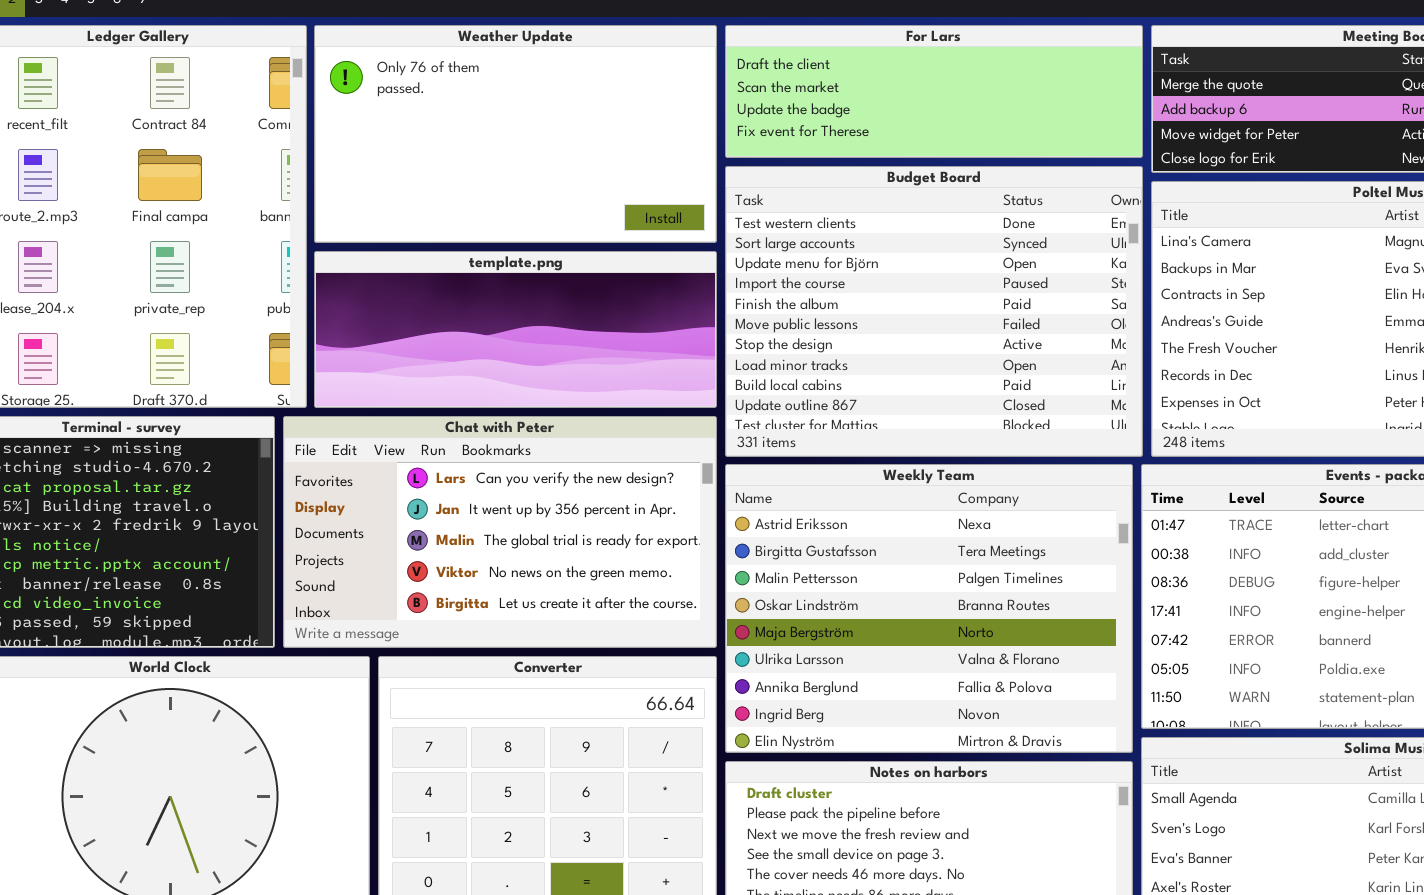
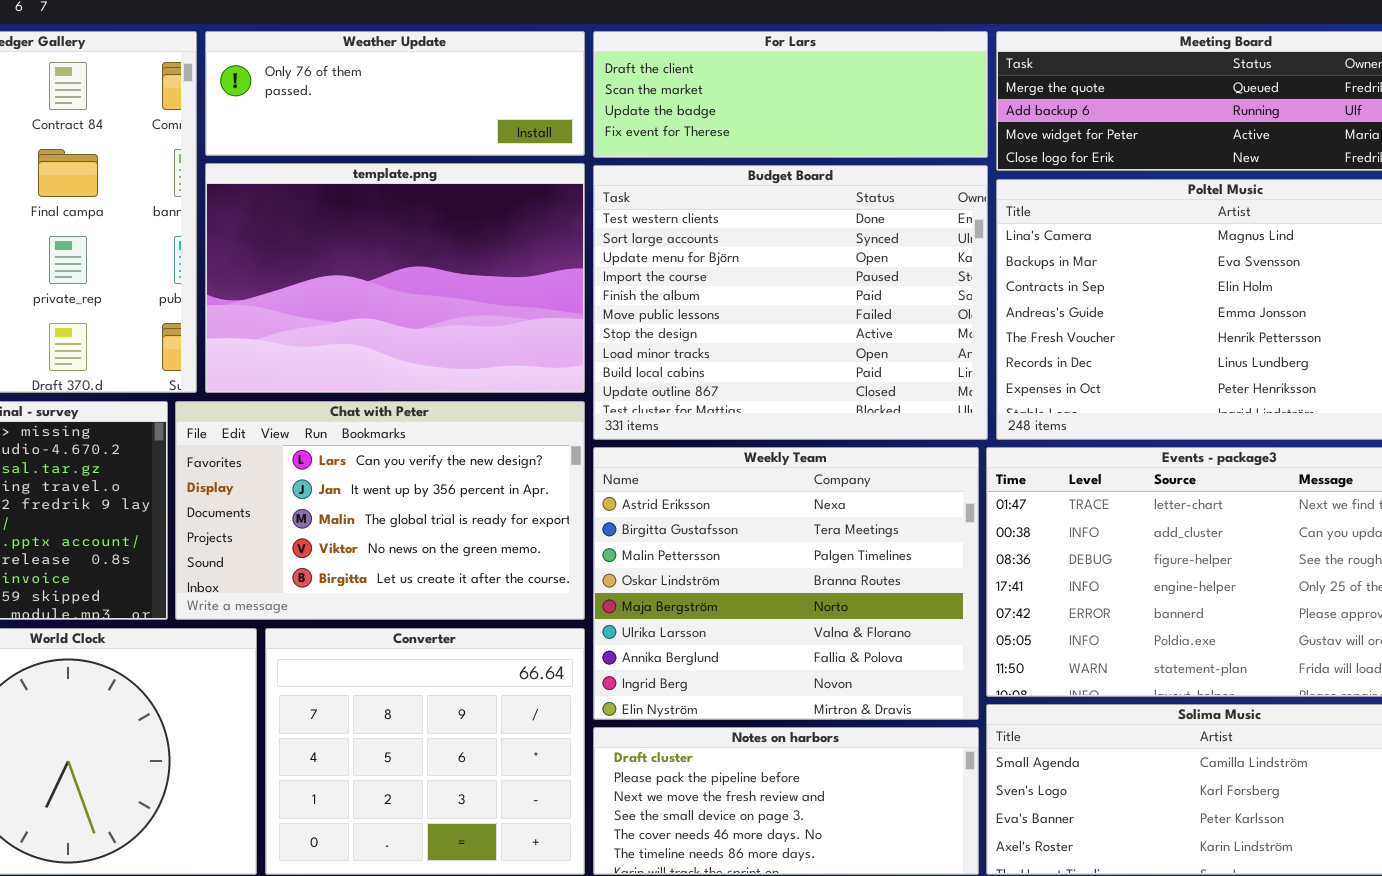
Weather Update: [314,25,717,243] -> [205,31,585,156], resized
template.png: [314,251,717,408] -> [205,163,585,393], resized

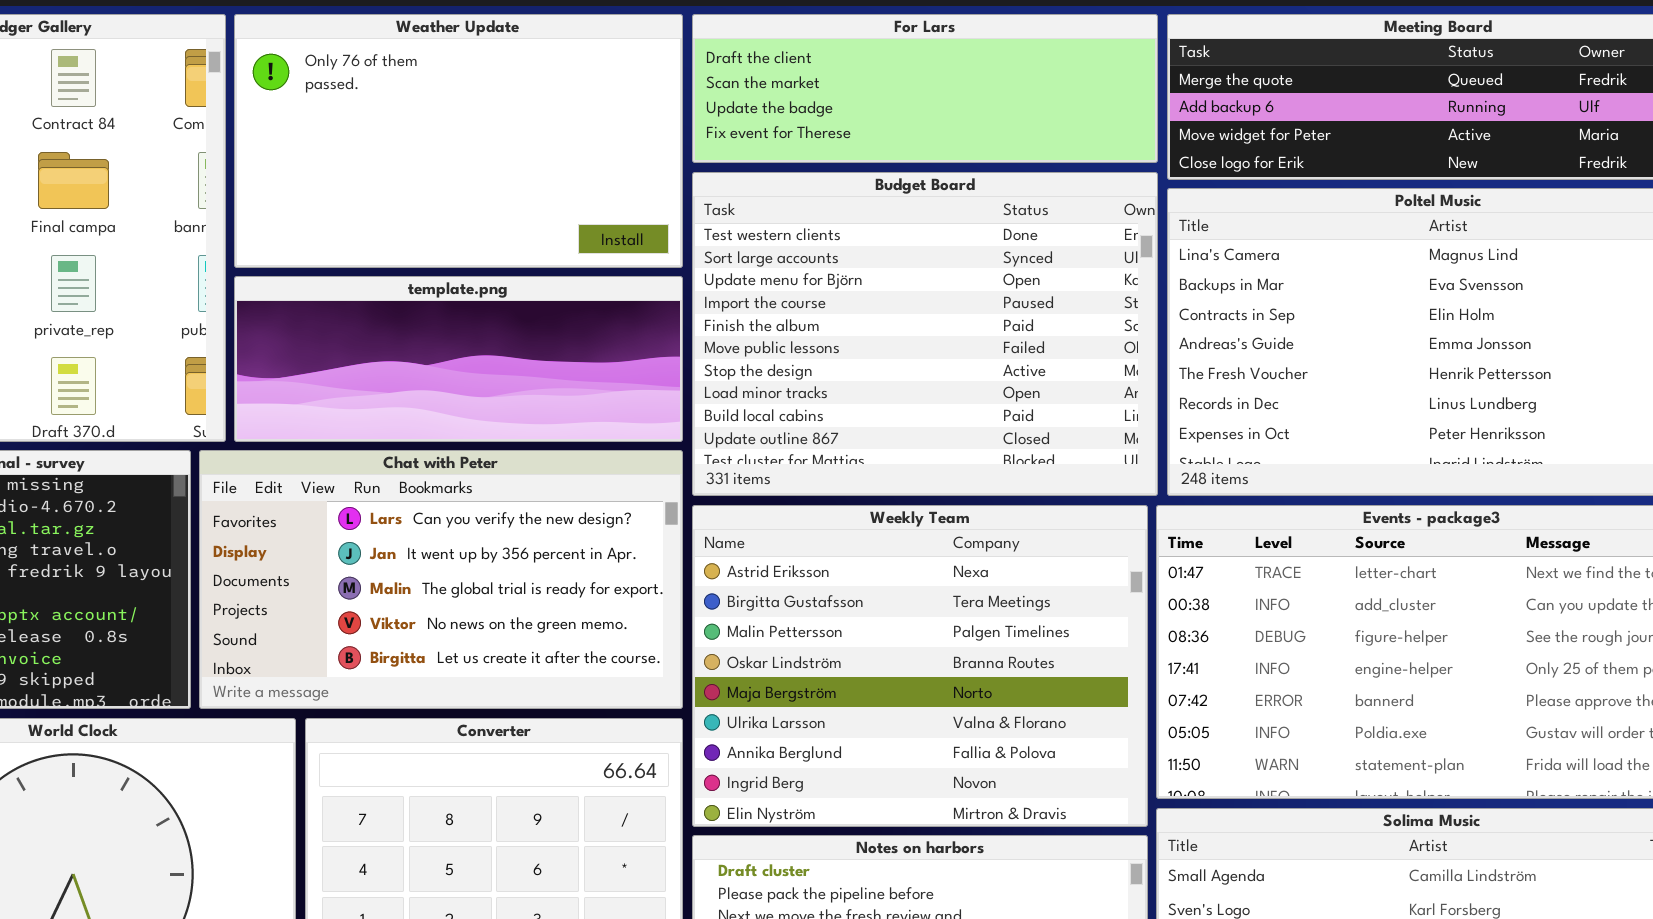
Weather Update: [205,31,585,156] -> [234,14,683,268], resized
template.png: [205,163,585,393] -> [234,276,683,442], resized

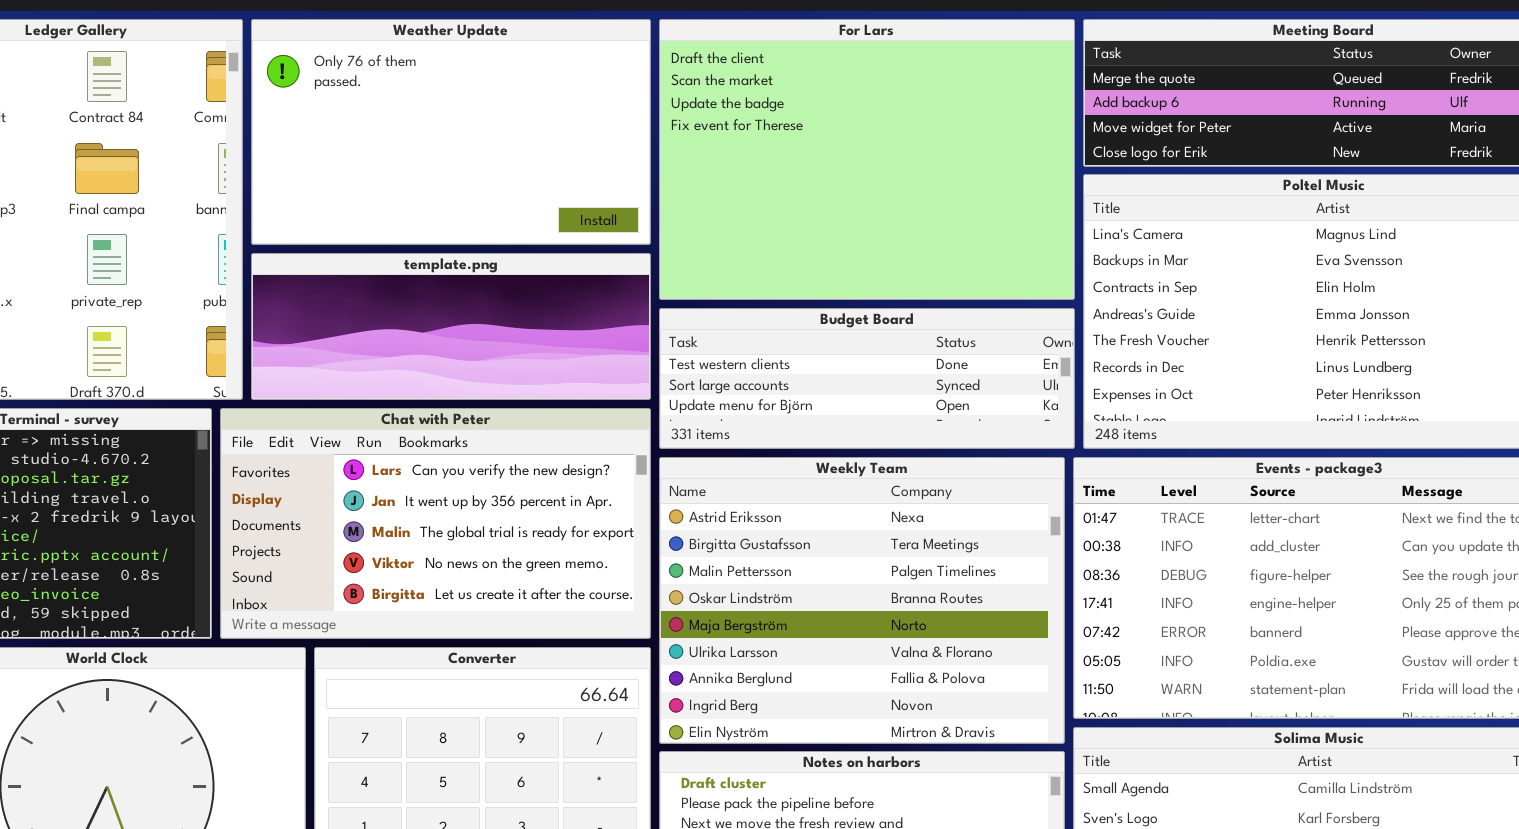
For Lars: [692,14,1158,163] -> [659,19,1075,300], resized
Budget Board: [692,172,1158,496] -> [659,308,1075,449], resized

